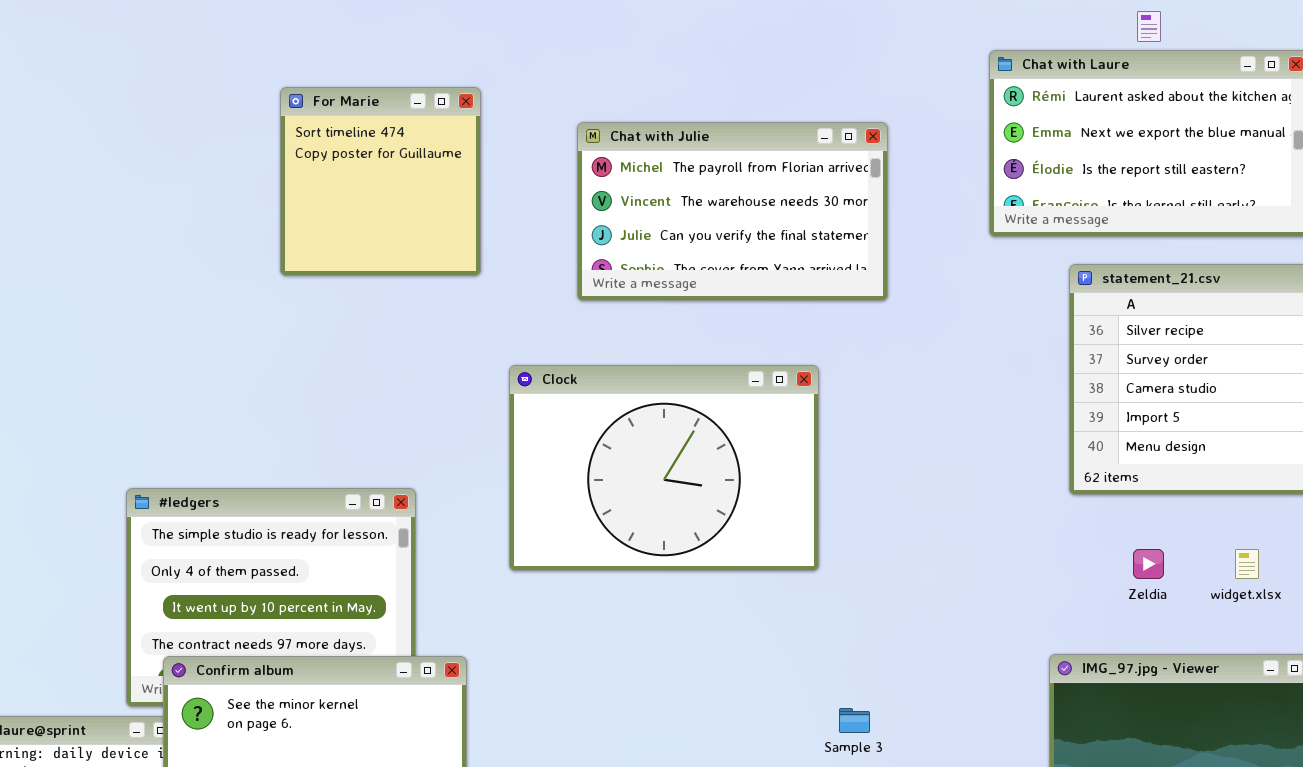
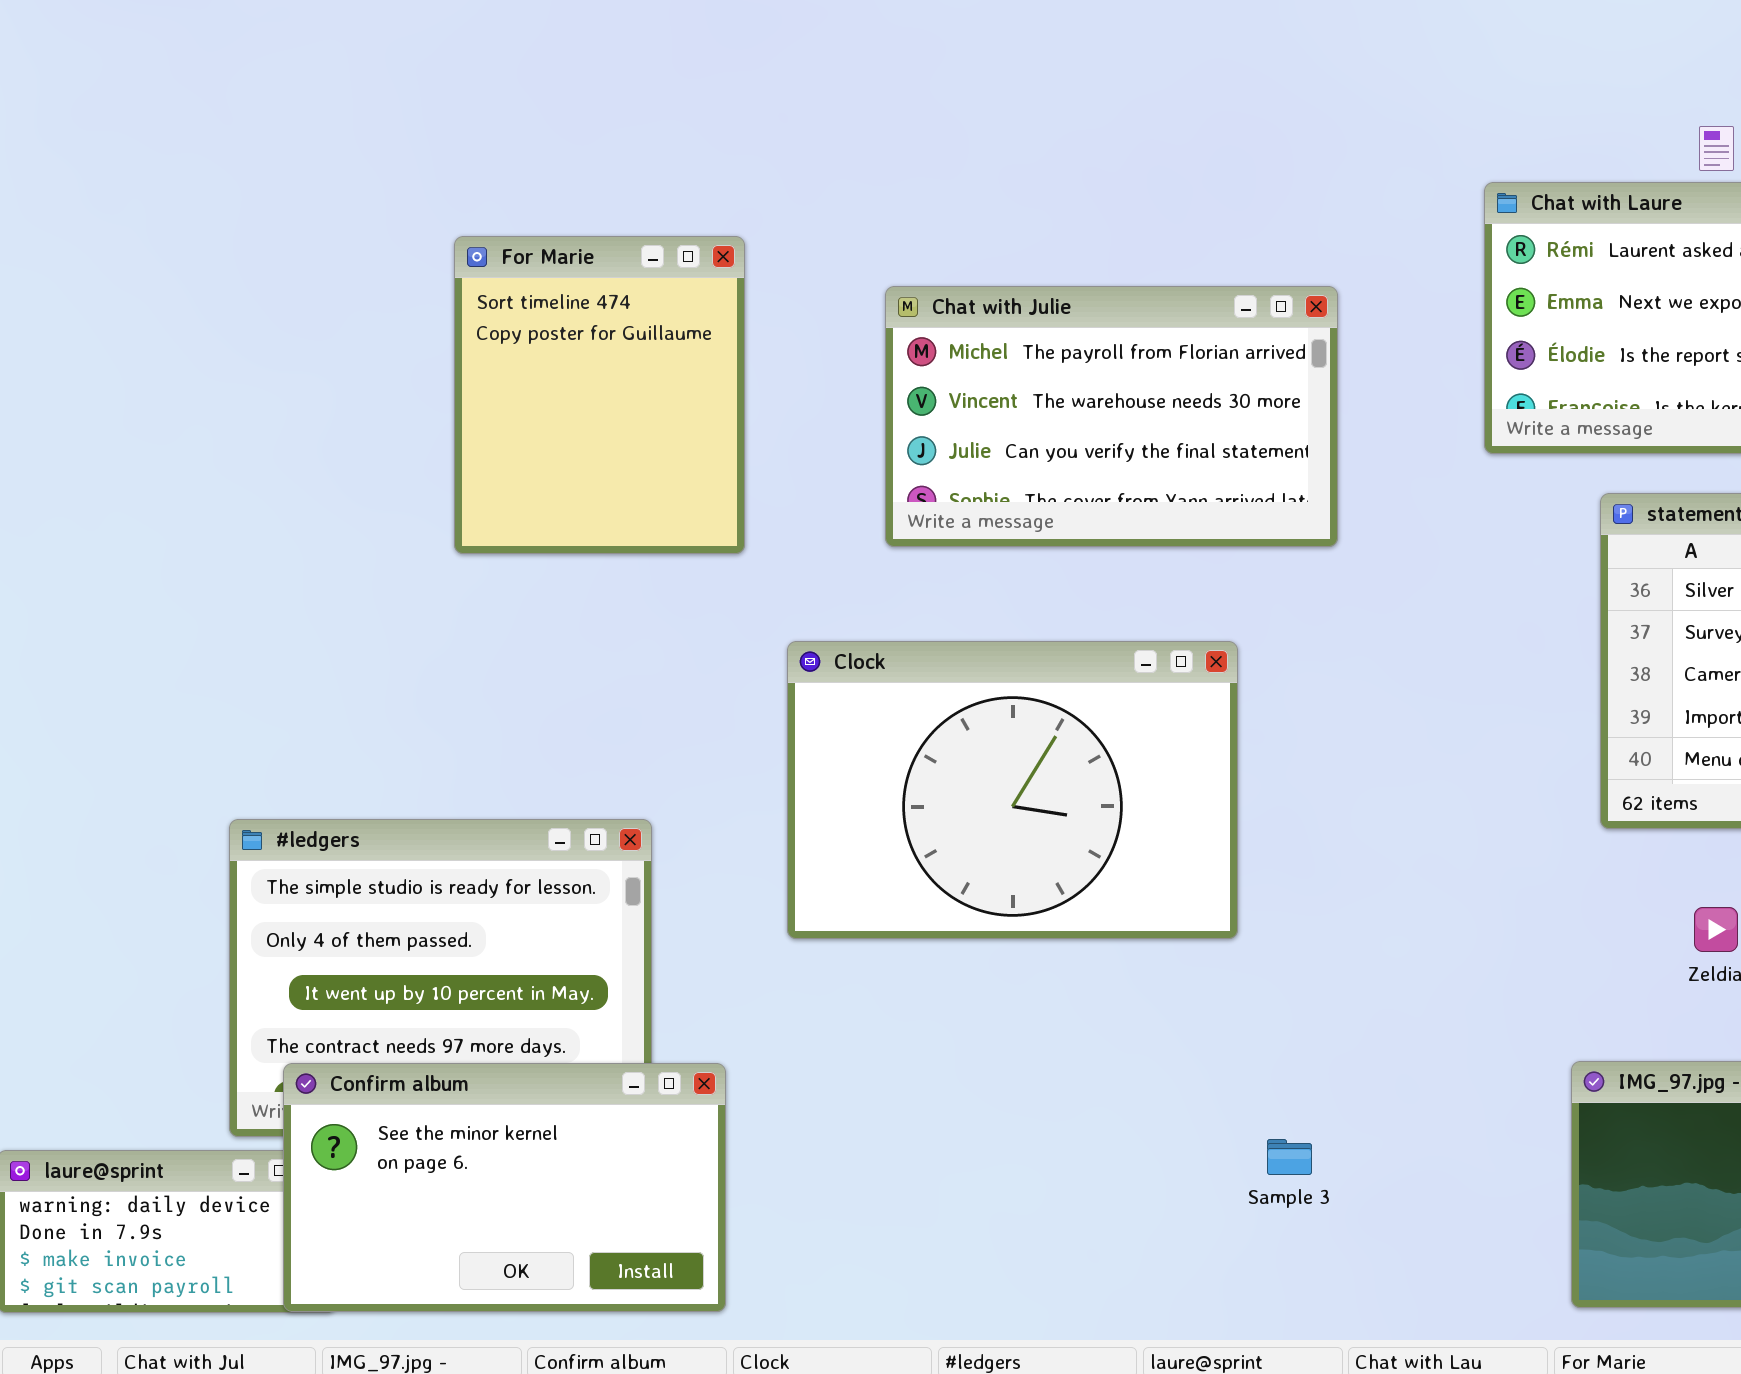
For Marie: [280,87,481,276] -> [454,236,745,554], resized

